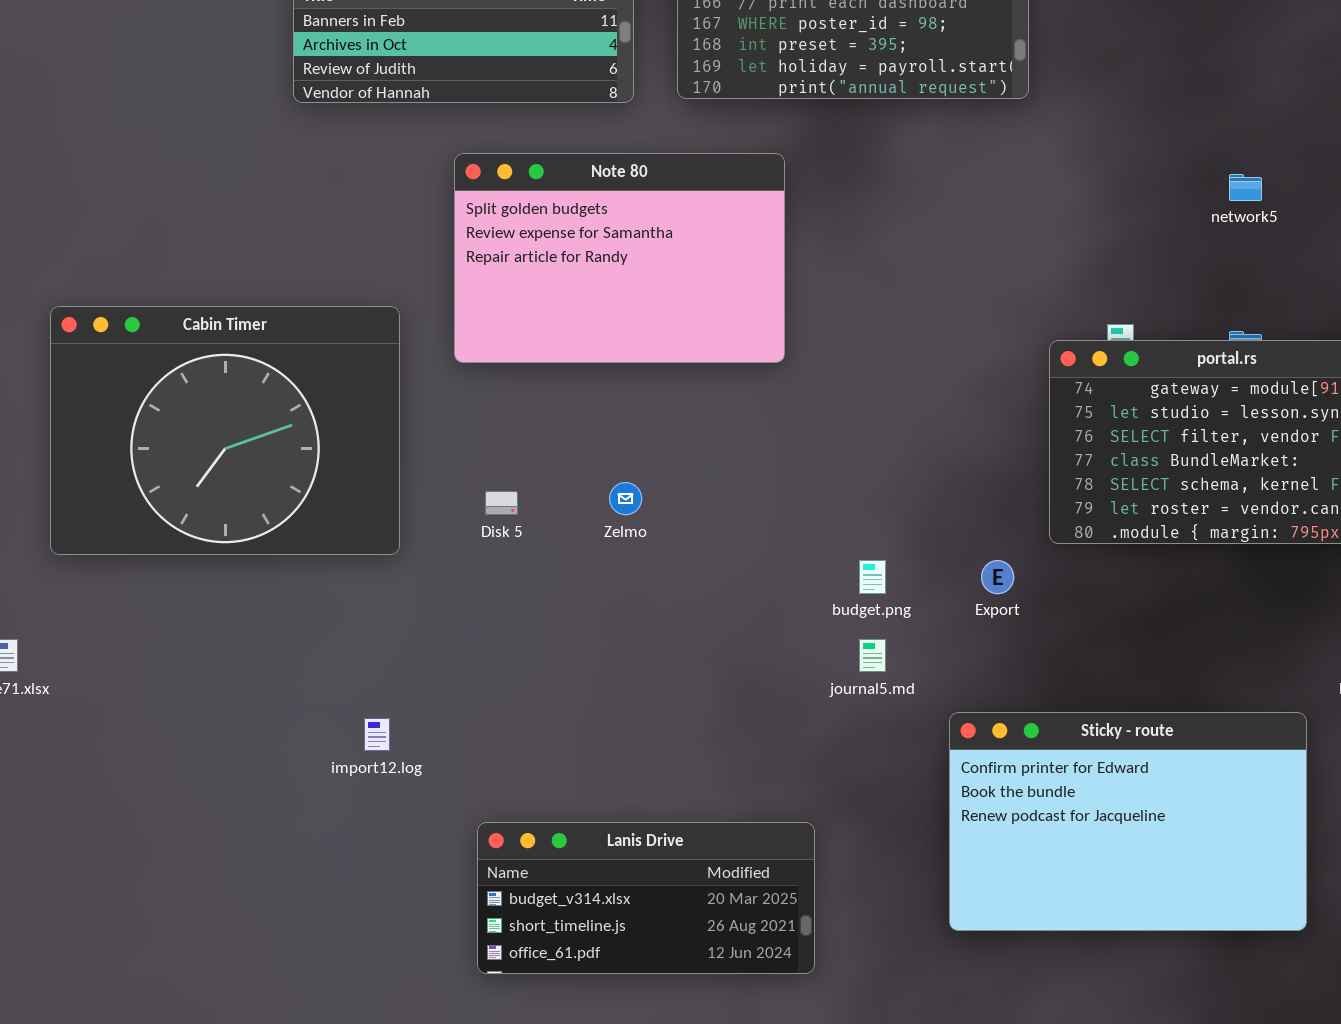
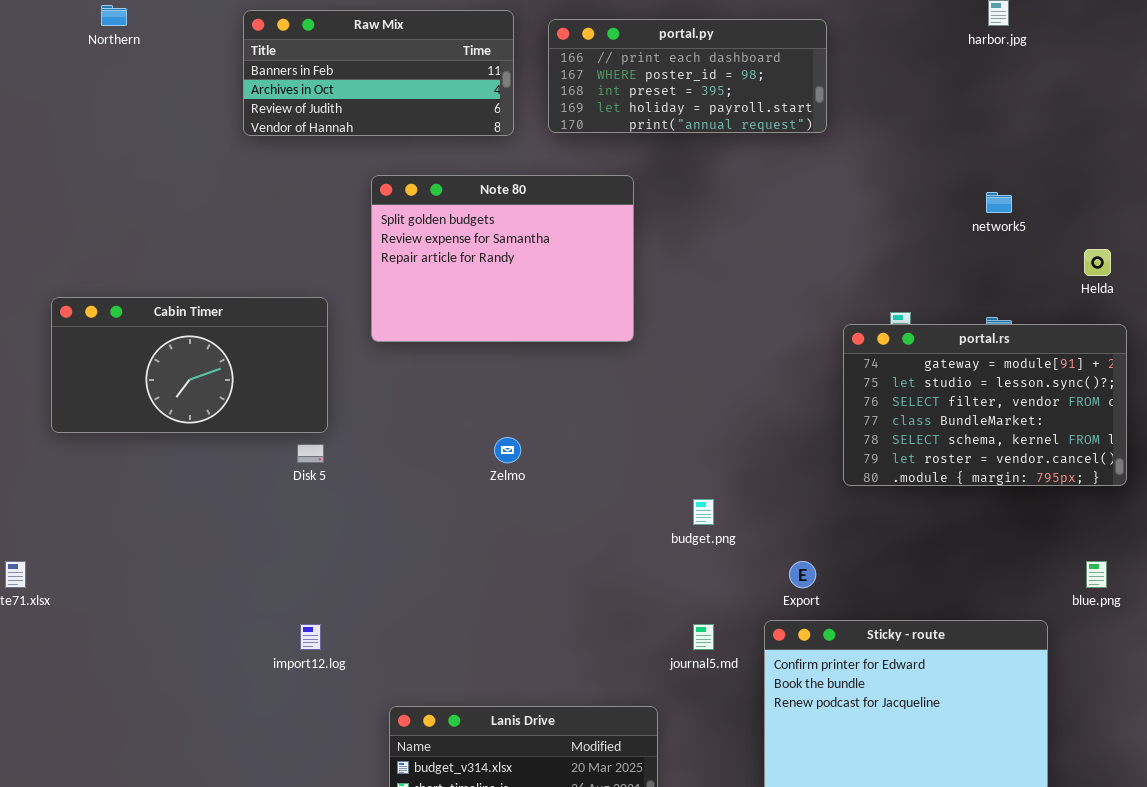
Cabin Timer: [50,306,400,555] -> [51,297,328,433], resized
Disk 5: [485,491,518,515] -> [297,444,324,463], moved
Export: [981,560,1014,594] -> [789,561,816,588], moved
journal5.md: [859,639,886,672] -> [693,624,714,650], moved

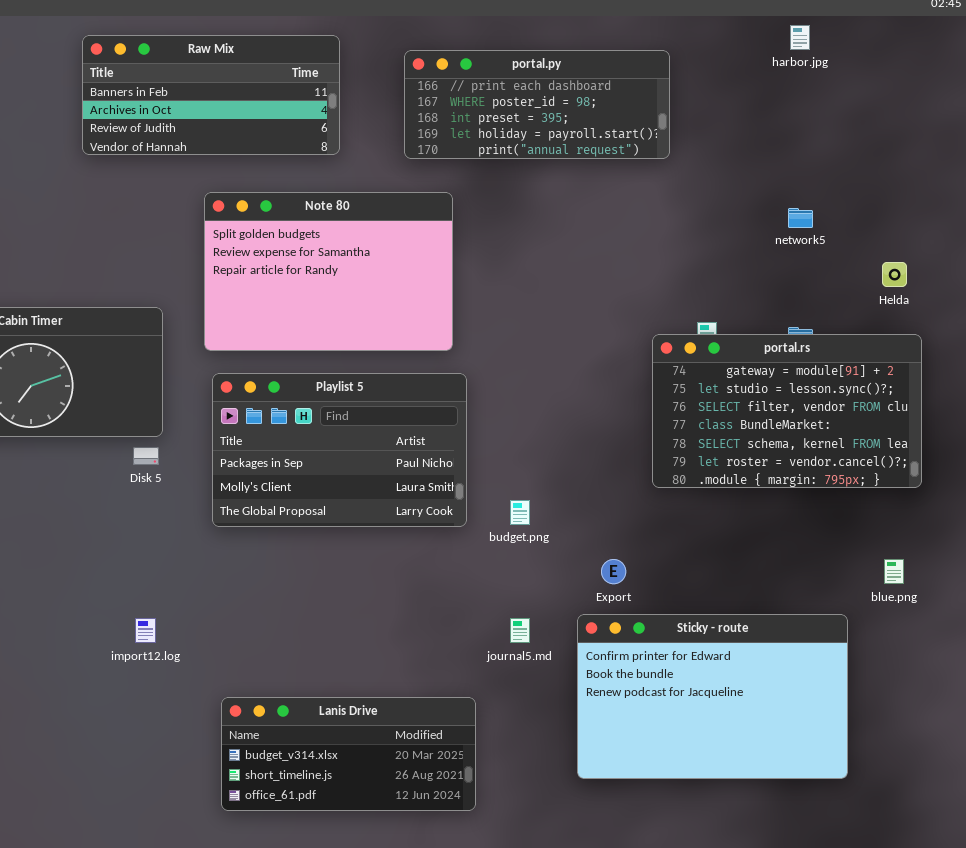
portal.py: [548,19,827,133] -> [404,50,670,159], moved
Playlist 5: none -> [212,373,467,527], opened

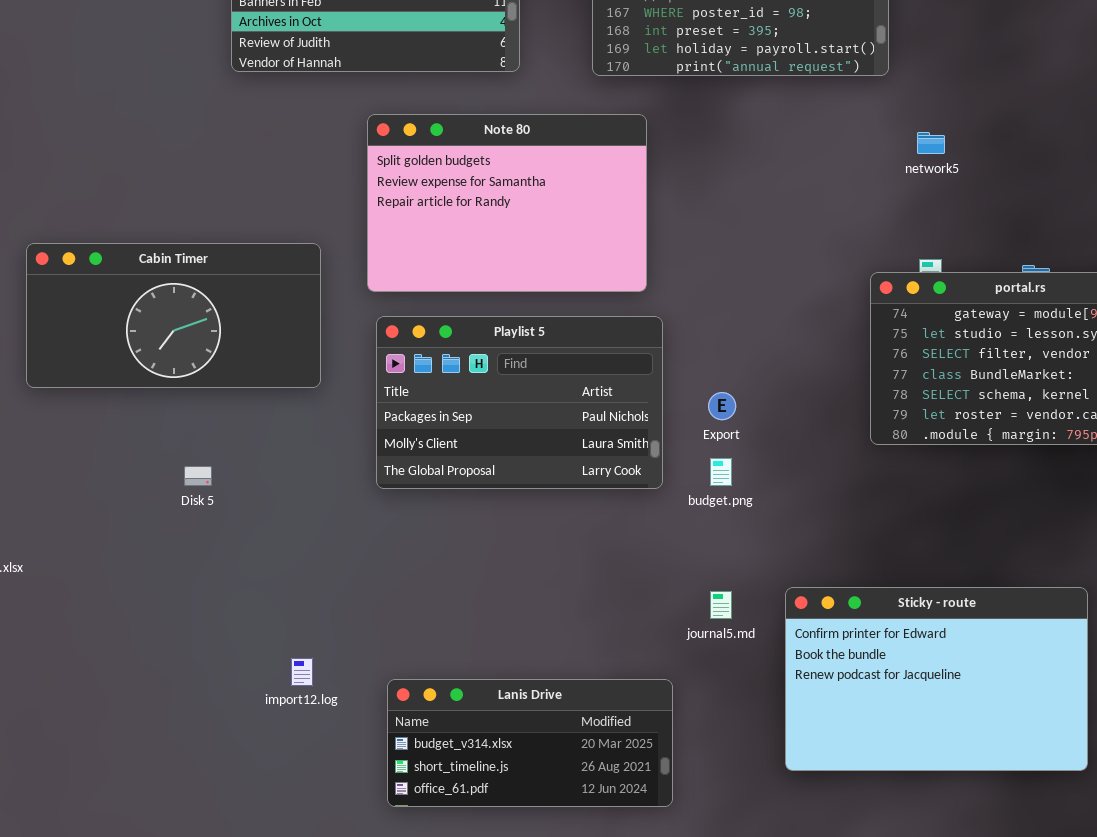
network5: [788,208,813,228] -> [917,132,945,154], moved
Disk 5: [133,447,159,465] -> [184,466,212,486], moved
Export: [601,559,626,584] -> [708,392,736,420], moved
import12.log: [135,618,156,643] -> [291,658,313,686], moved

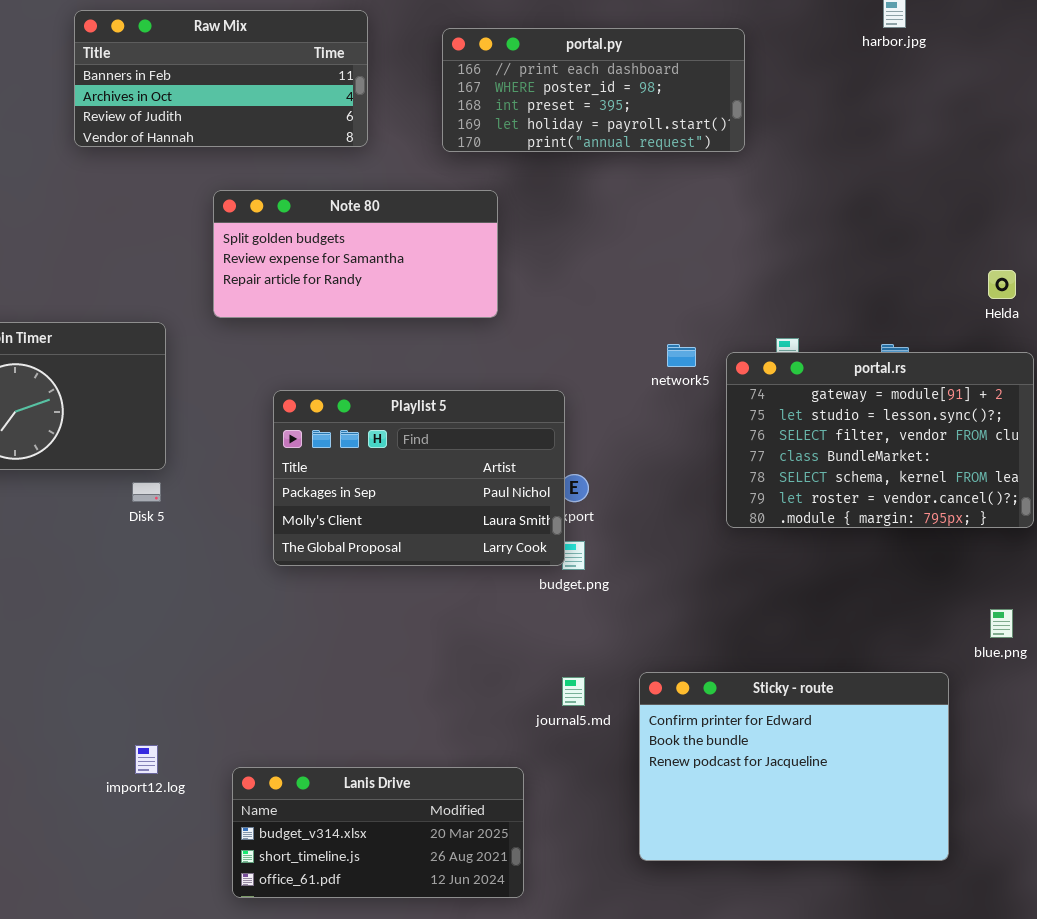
Note 80: [367,114,647,292] -> [213,190,498,318], resized
network5: [917,132,945,154] -> [667,344,696,367], moved
Playlist 5: [376,316,663,489] -> [273,390,565,566], moved
Disk 5: [184,466,212,486] -> [132,482,161,502], moved

